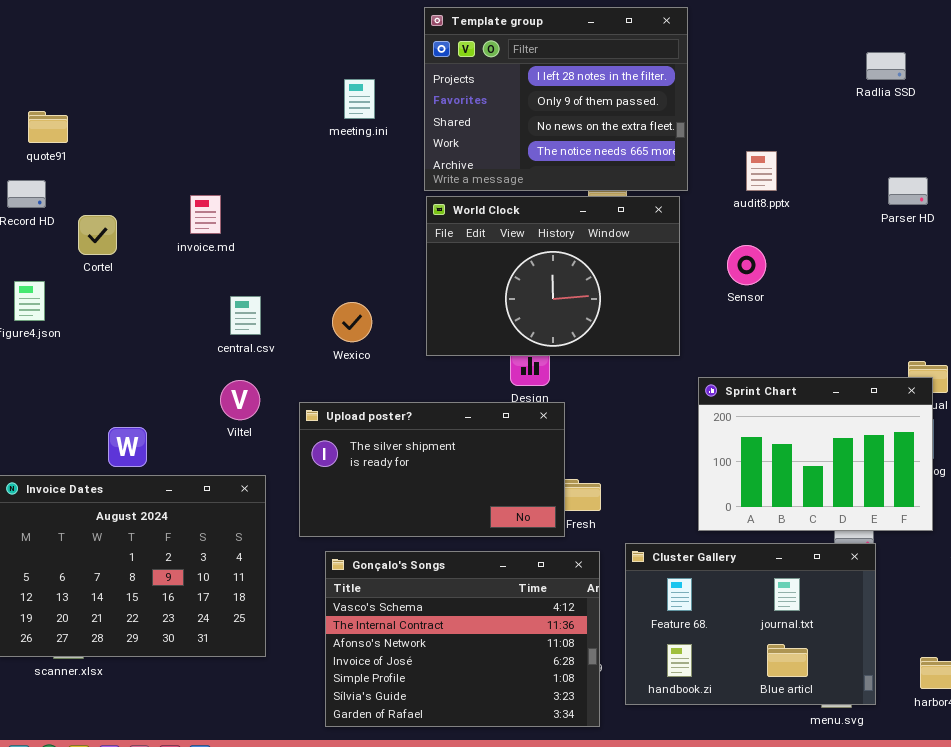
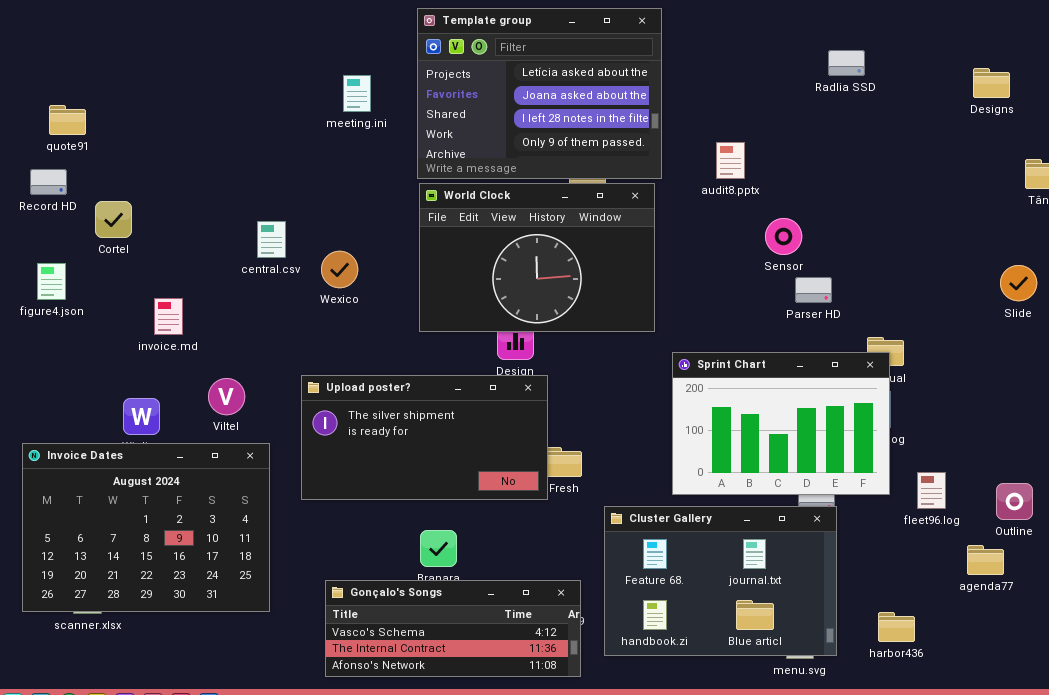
Template group: [424,7,688,191] -> [417,8,662,179], scrolled up 2 rows
Parser HD: [888,177,928,205] -> [795,277,832,303], moved
invoice.md: [190,195,221,234] -> [154,298,183,335], moved
Sensor: [727,245,766,285] -> [765,218,802,255], moved
central.csv: [230,296,261,335] -> [257,221,286,258], moved
Wexico: [332,302,372,342] -> [321,251,358,288], moved
Viltel: [220,380,260,420] -> [208,378,245,415], moved
Gonçalo's Songs: [325,551,600,727] -> [325,580,581,677], resized

